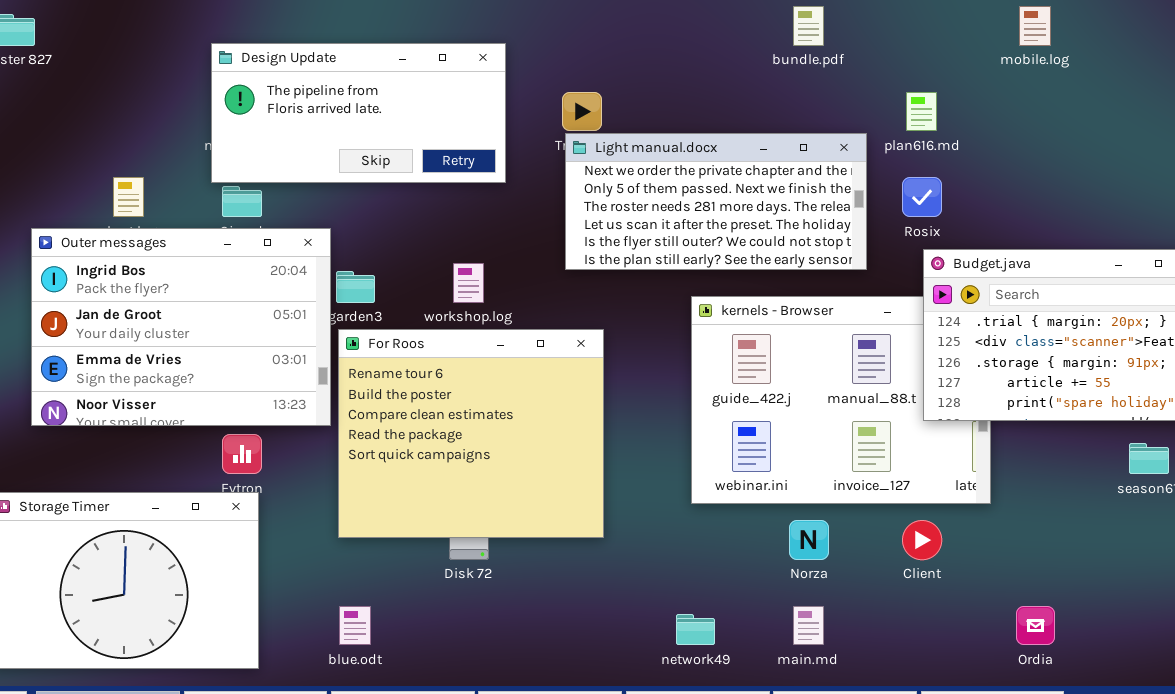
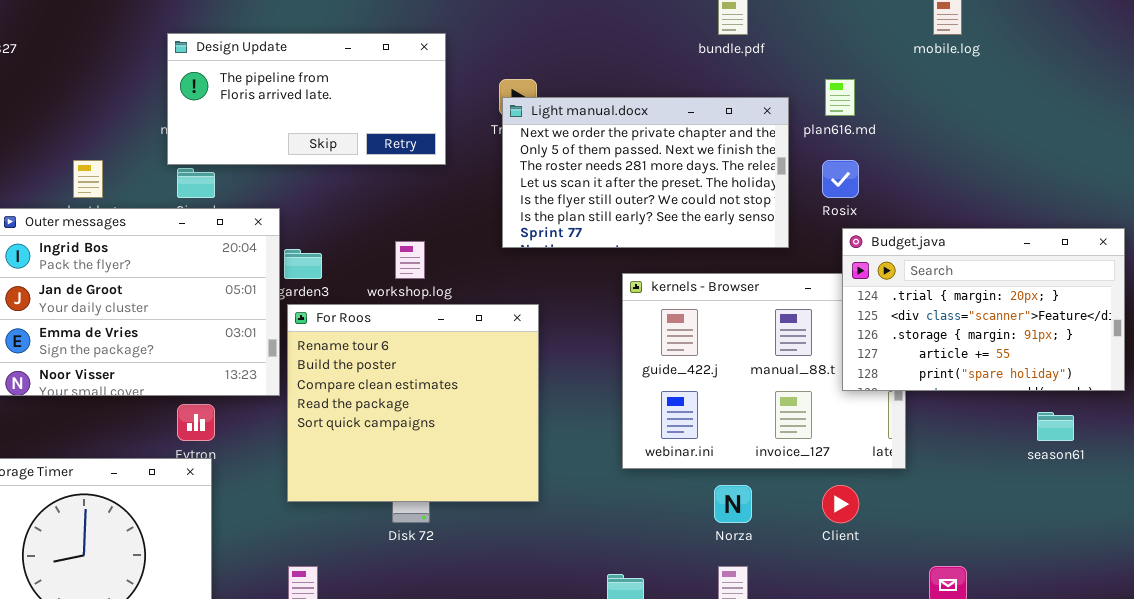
Light manual.docx: [565,133,867,270] -> [502,97,789,248], resized

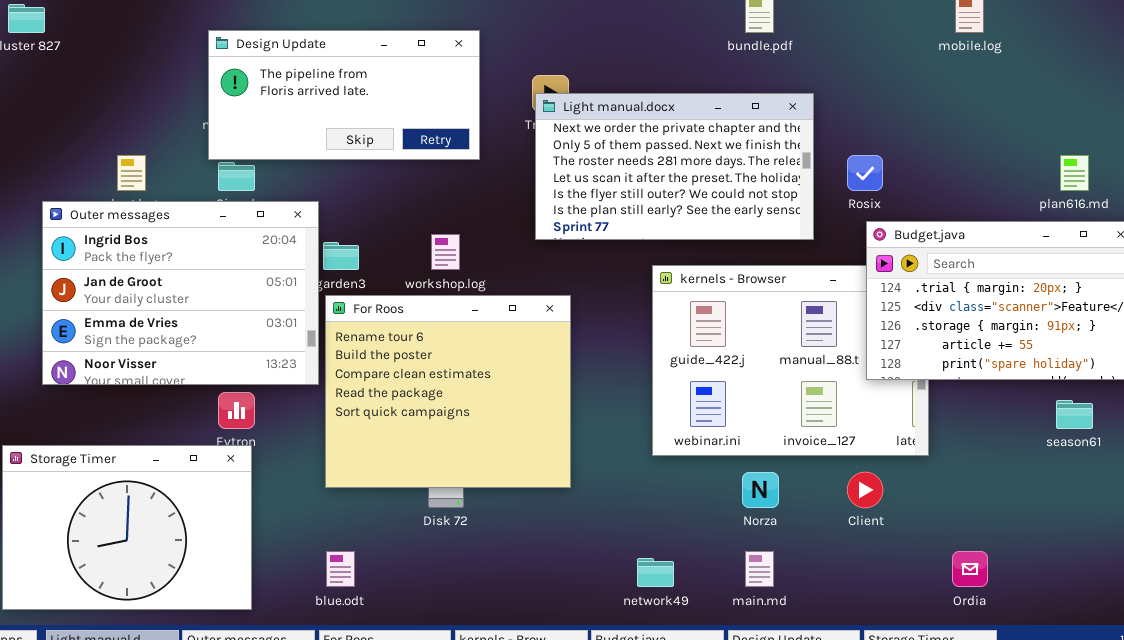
plan616.md: [825,79,855,116] -> [1060,155,1089,191], moved

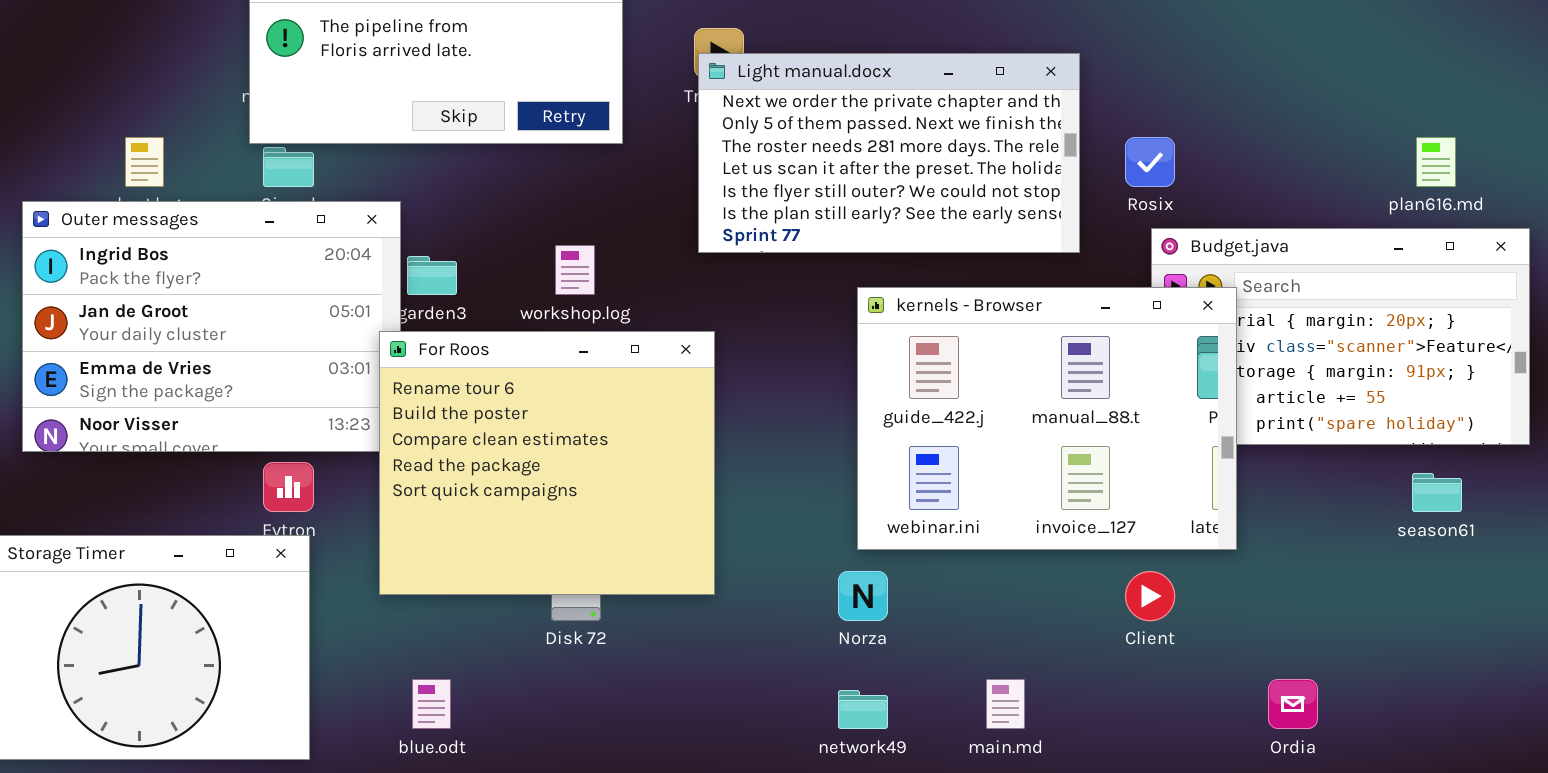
kernels - Browser: [652,265,929,456] -> [857,287,1237,550], raised
For Roos: [325,295,571,488] -> [379,331,715,595], moved
Norza: [742,472,779,508] -> [838,571,888,621], moved

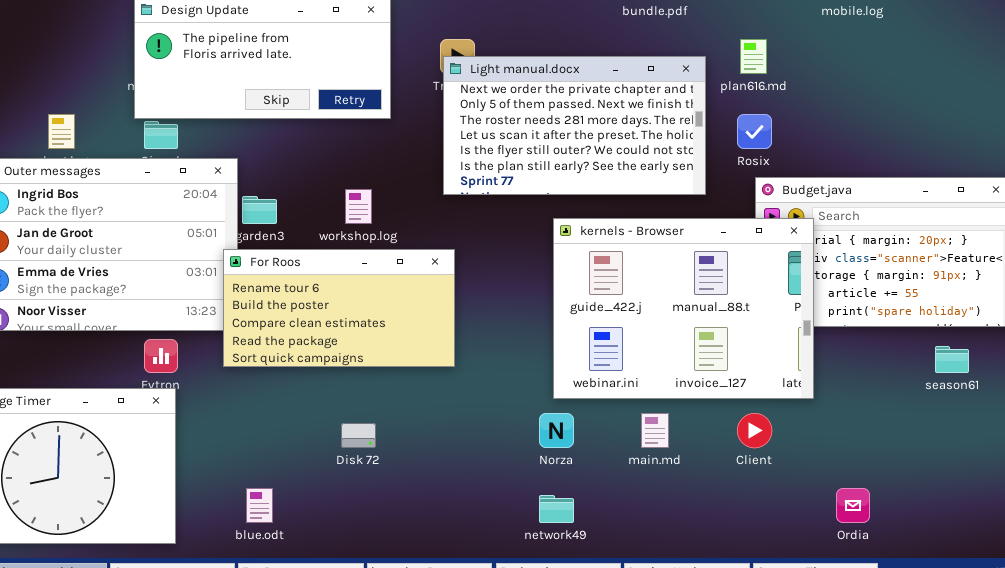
plan616.md: [1416,137,1456,187] -> [740,39,767,74], moved
For Roos: [379,331,715,595] -> [223,249,455,367], resized
main.md: [986,679,1025,729] -> [641,413,669,448], moved

